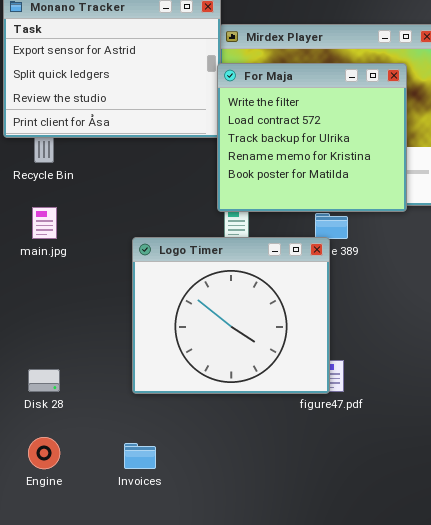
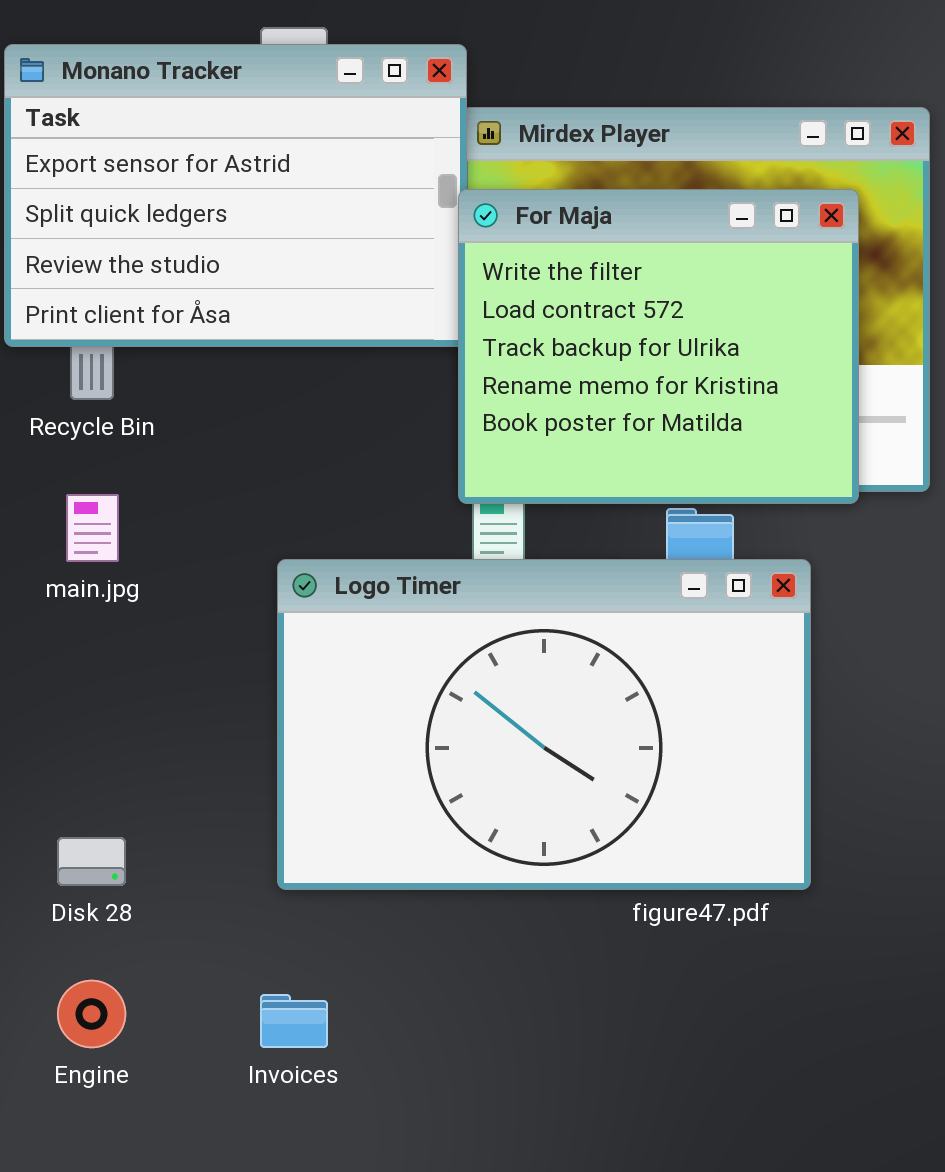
Logo Timer: [132,237,330,394] -> [277,559,811,890], resized

